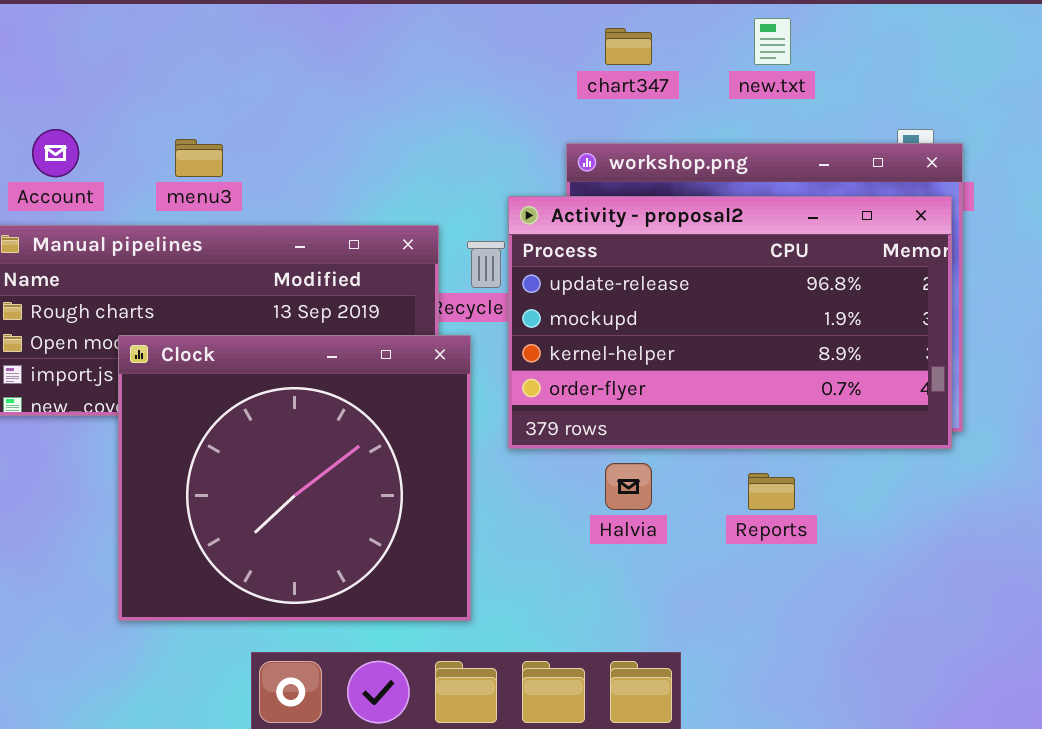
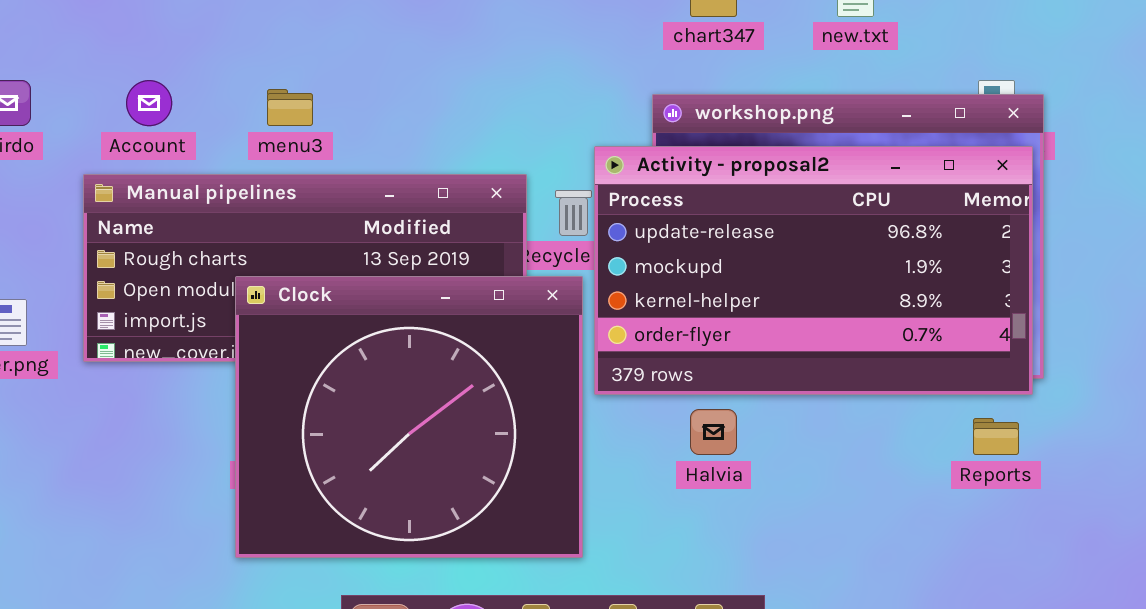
Clock: [118,335,471,621] -> [235,276,583,558], moved
Reports: [748,473,795,510] -> [973,418,1019,455], moved

